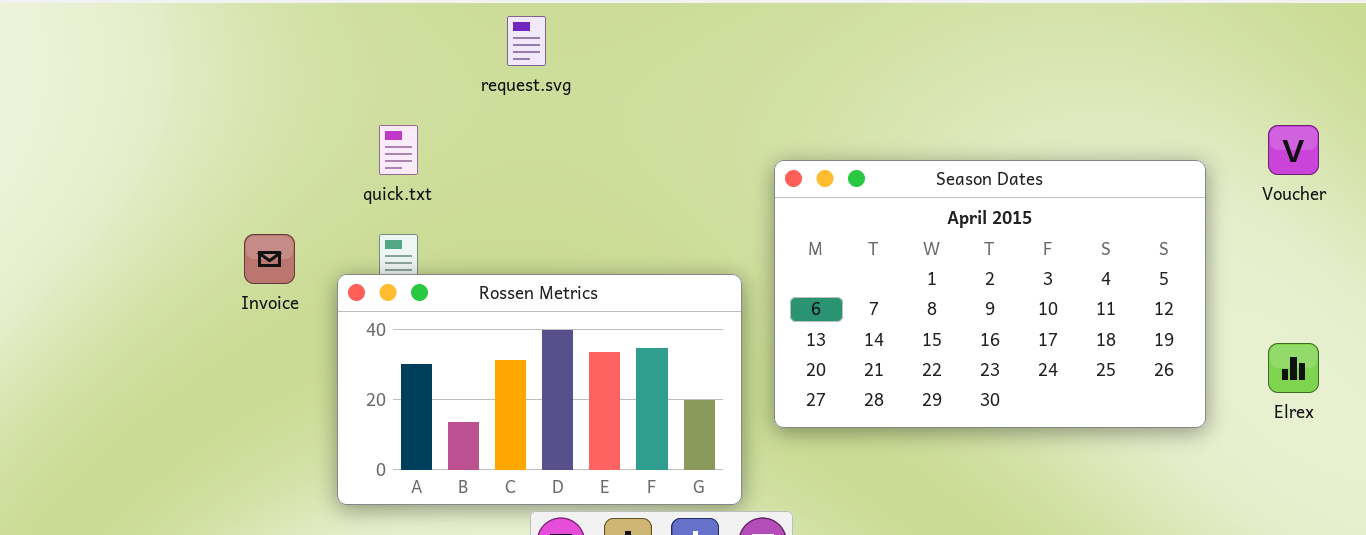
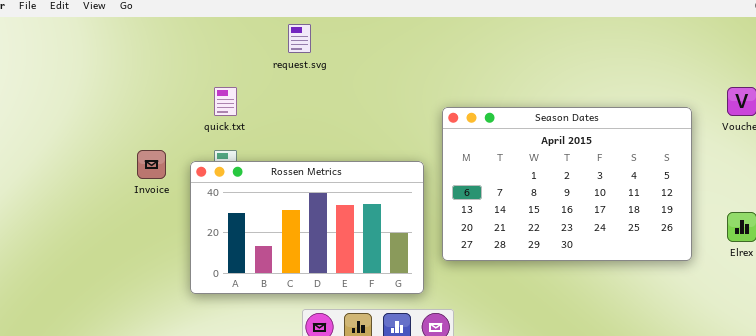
Rossen Metrics: [337,274,742,505] -> [190,161,424,294], moved

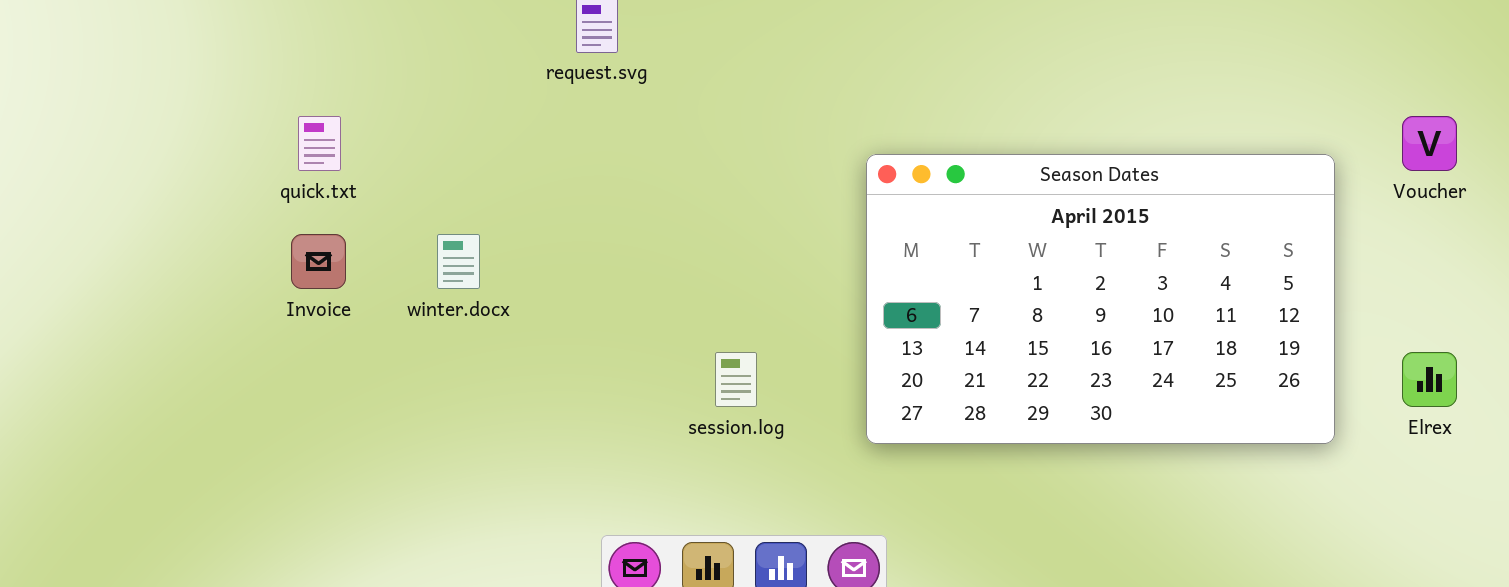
quick.txt: [214,87,237,116] -> [298,116,341,171], moved
Rossen Metrics: [190,161,424,294] -> none, closed

